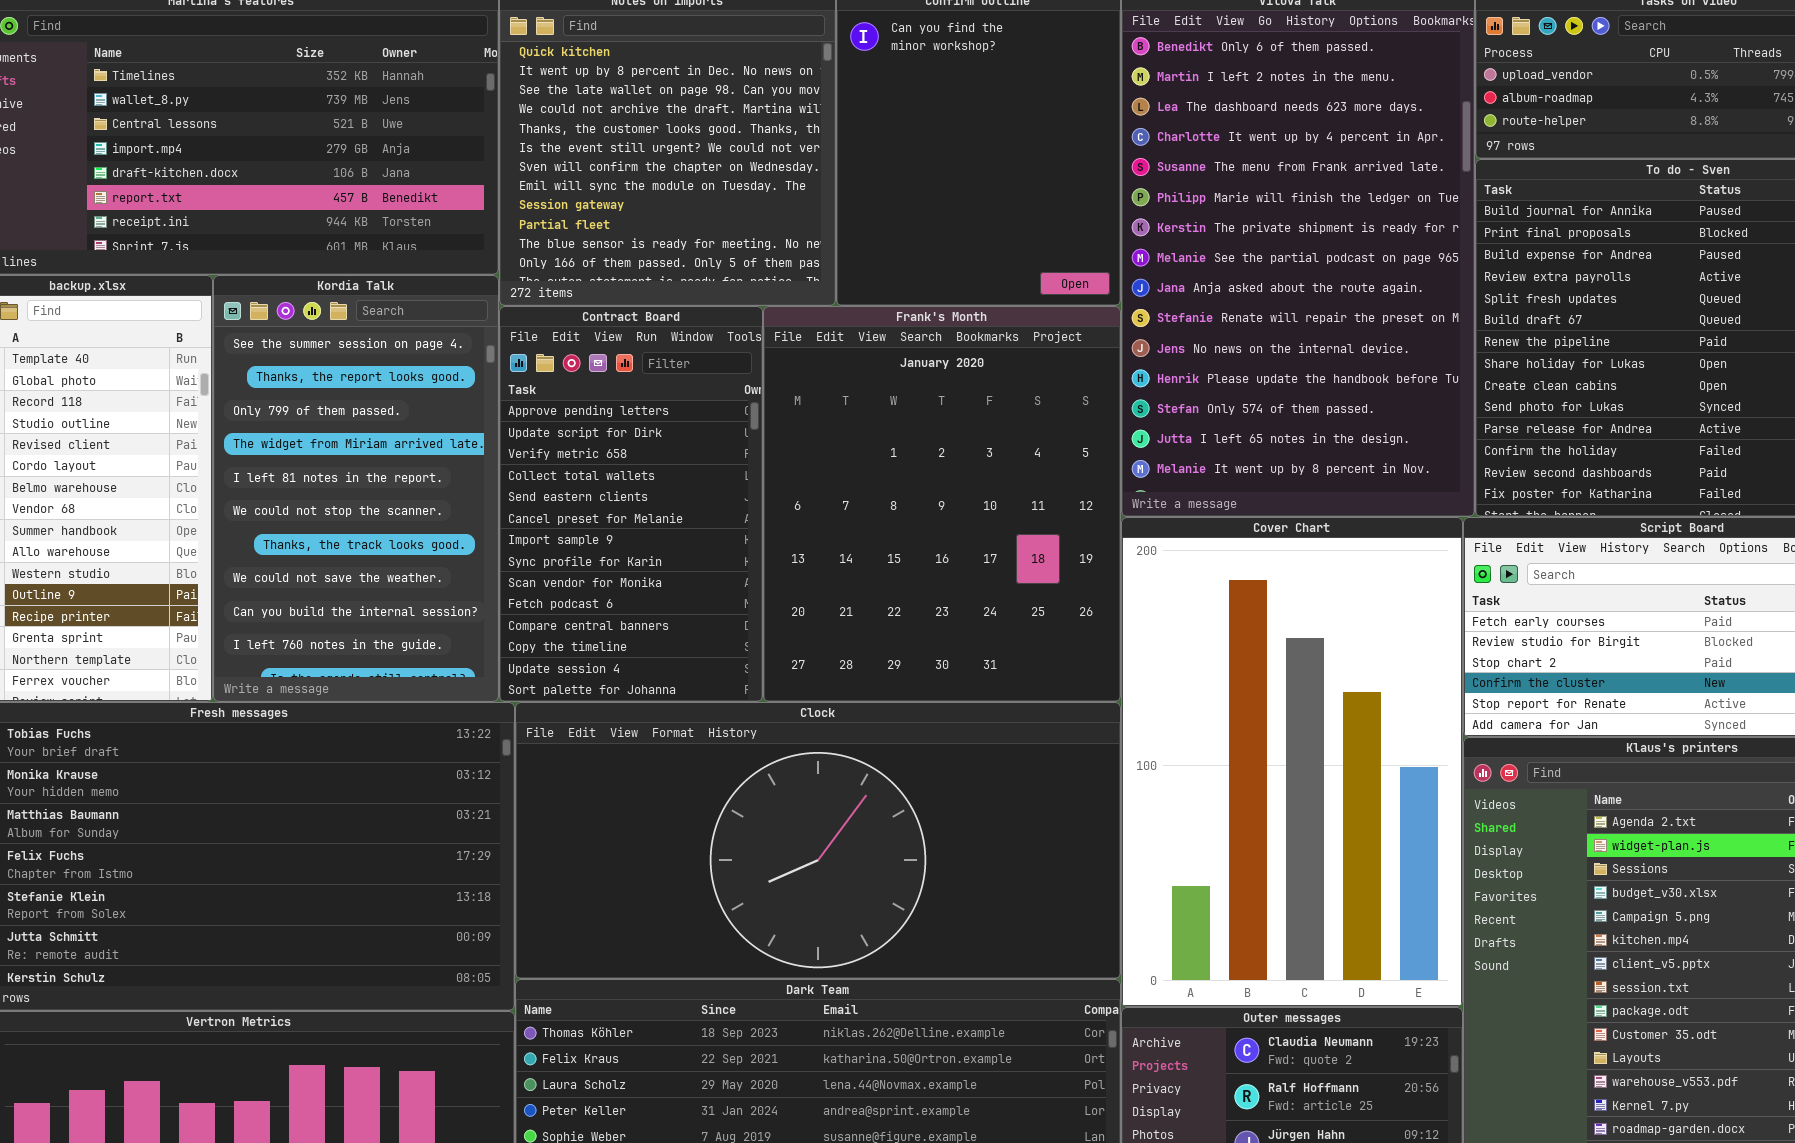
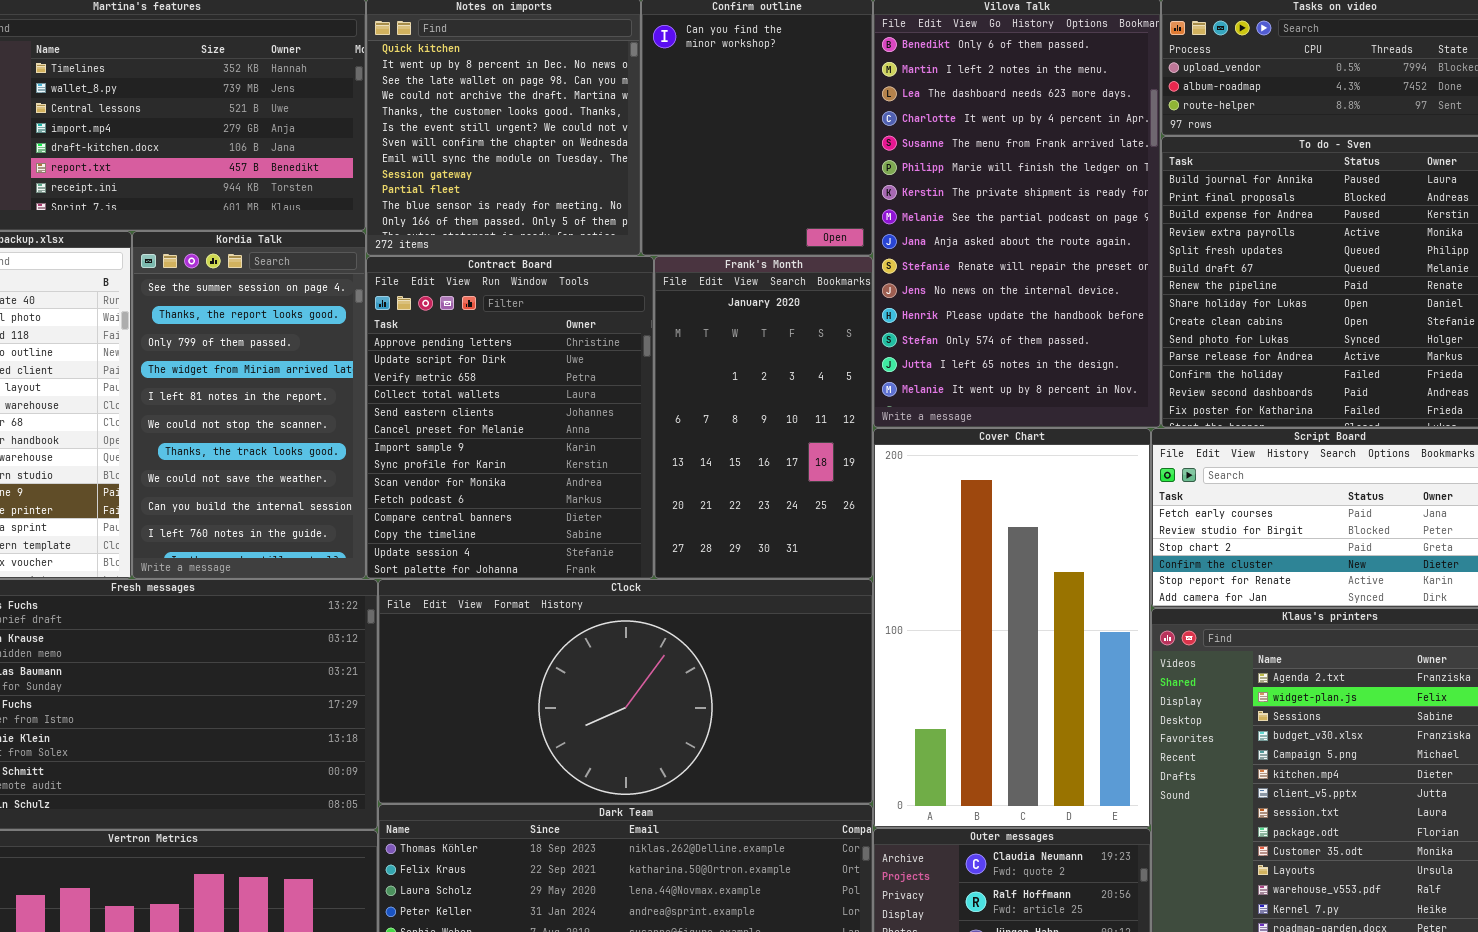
Contract Board: [499,306,763,702] -> [366,256,654,579], resized
Frank's Month: [763,306,1121,702] -> [654,256,873,579], resized

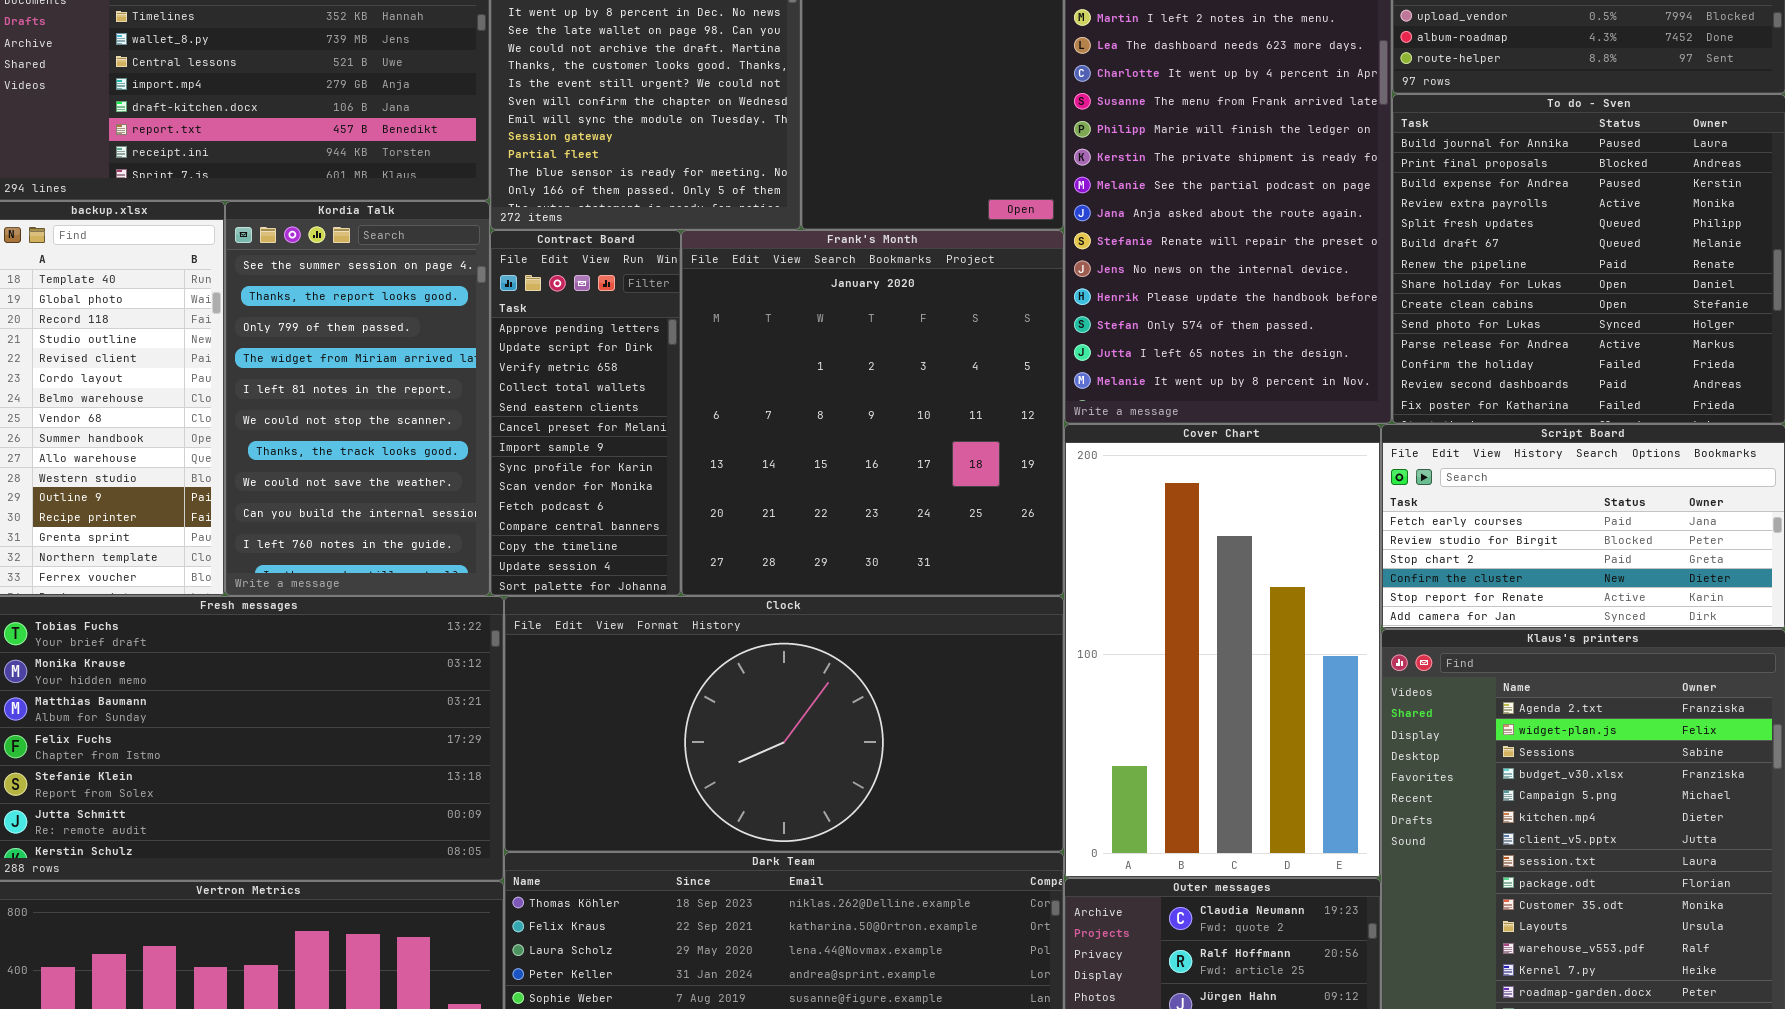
Contract Board: [366,256,654,579] -> [490,230,681,596], resized
Frank's Month: [654,256,873,579] -> [681,230,1064,596], resized

